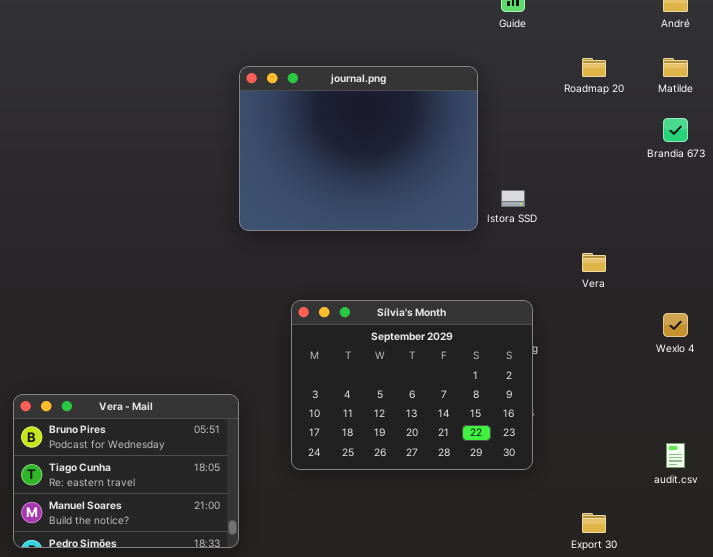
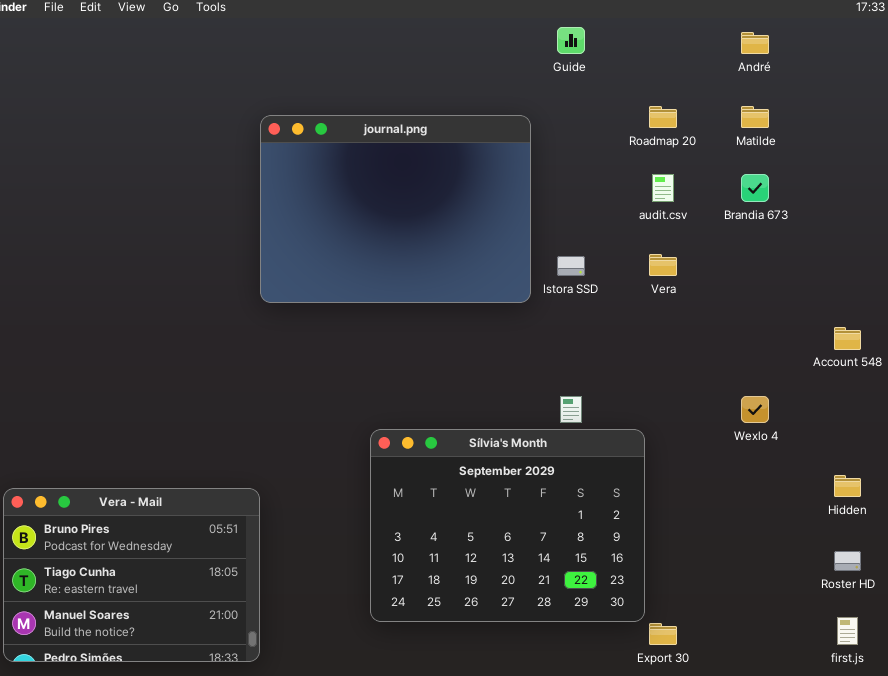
Vera: [582,253,606,272] -> [649,254,677,276], moved
Sílvia's Month: [291,300,533,470] -> [370,429,645,622], moved
audit.csv: [666,443,685,468] -> [652,174,674,202], moved

